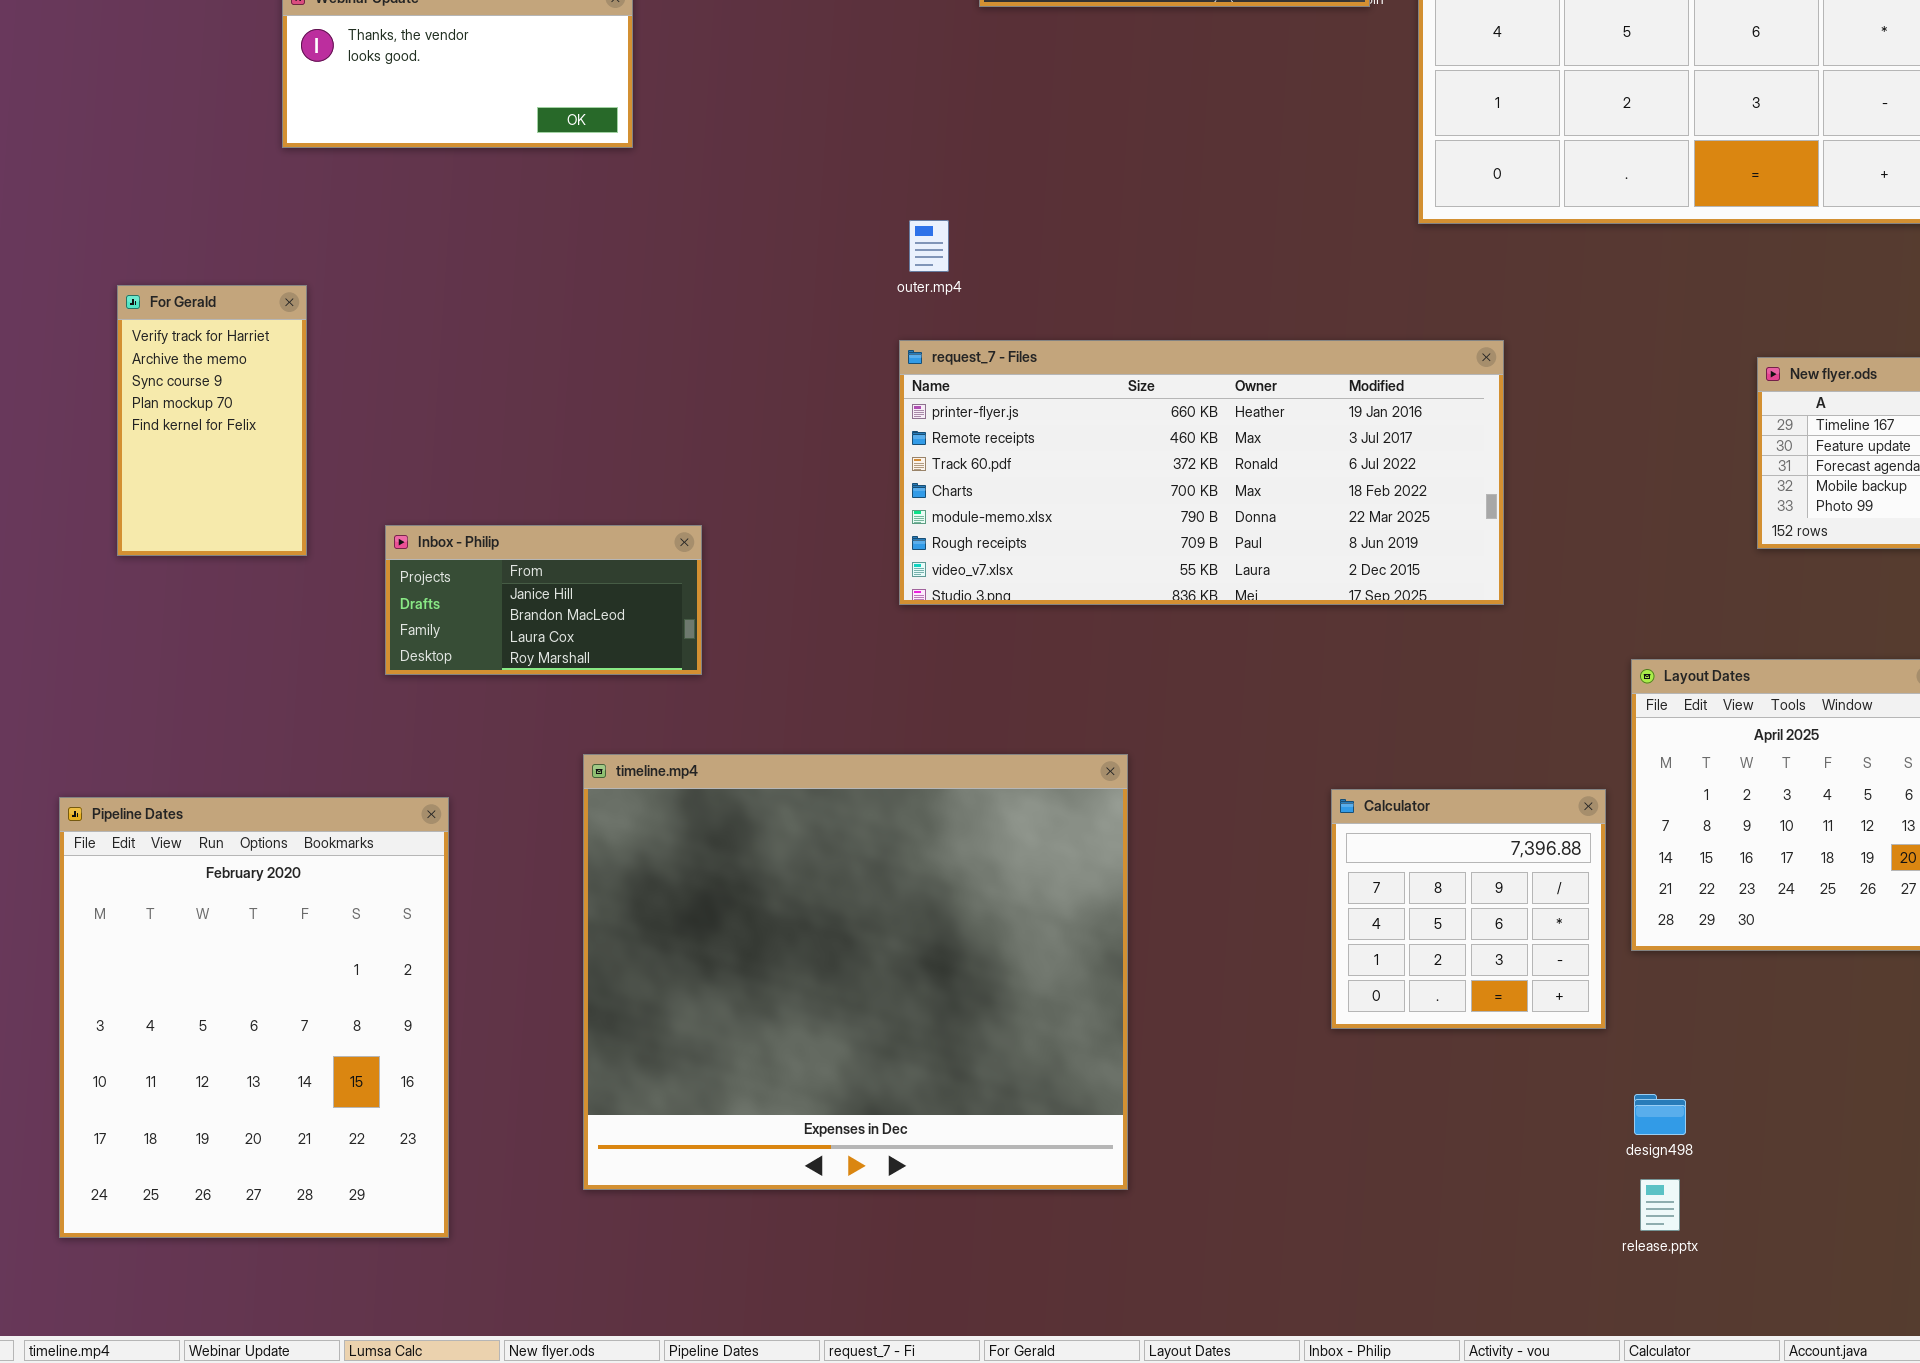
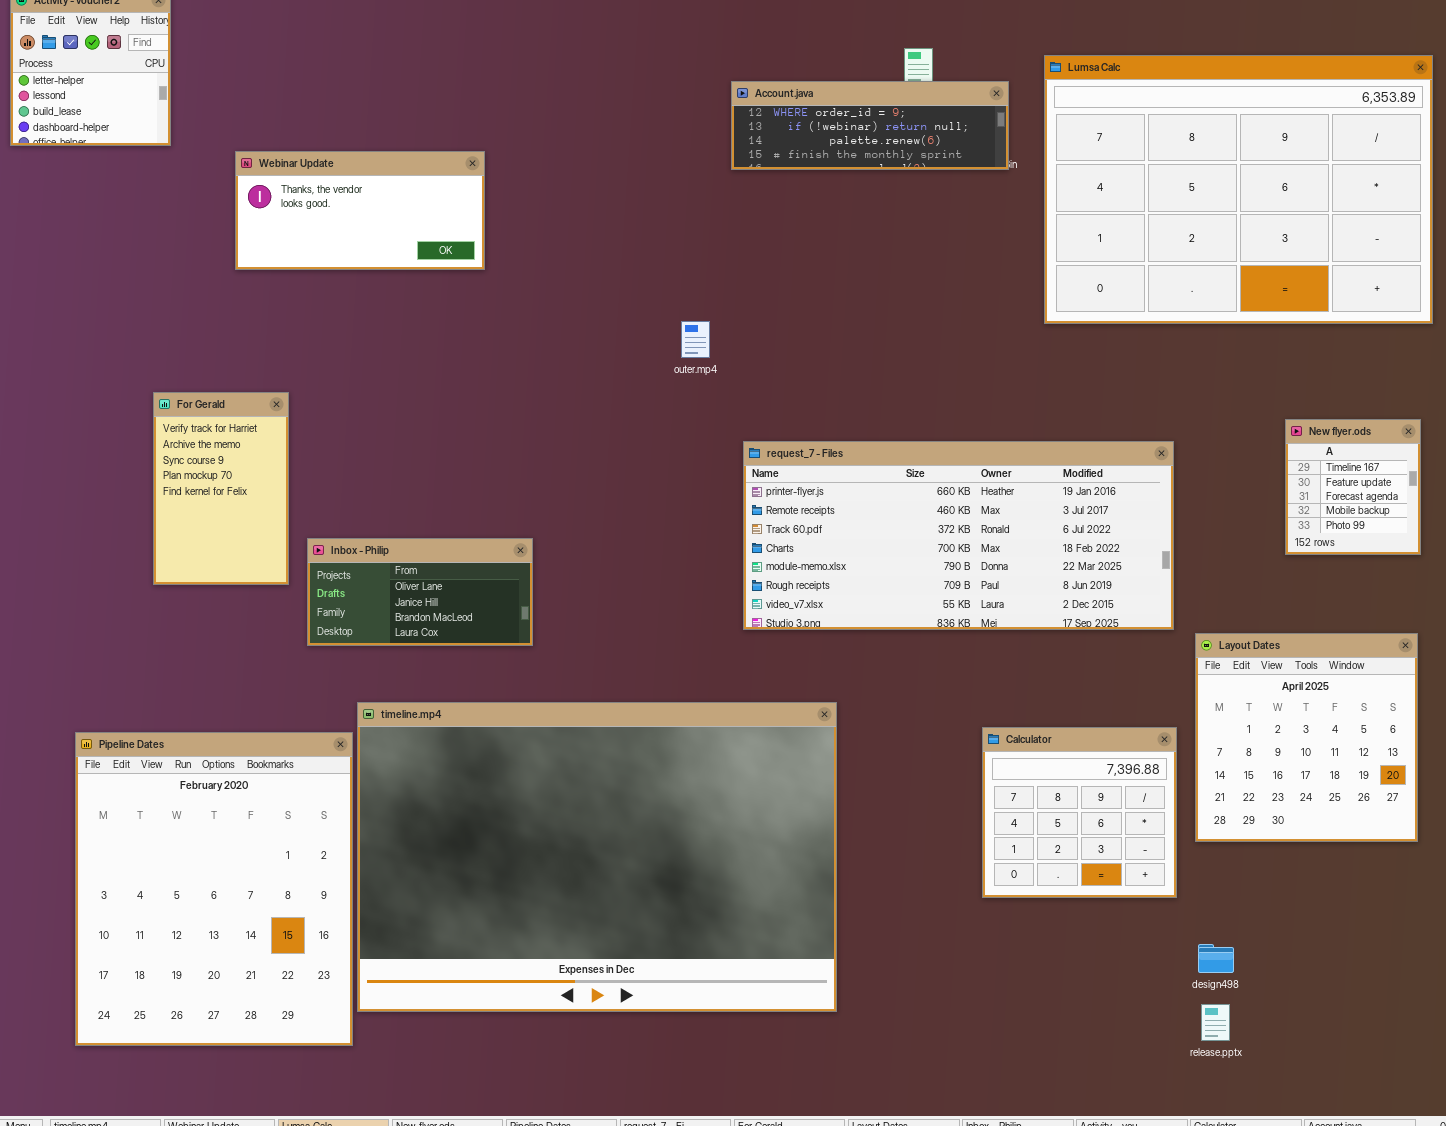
For Gerald: [117,285,307,556] -> [153,392,289,585], moved
request_7 - Files: [899,340,1504,605] -> [743,441,1174,630], moved
Inbox - Philip: [385,525,702,675] -> [307,538,533,646], scrolled up 1 row
timeline.mp4: [583,754,1128,1190] -> [357,702,837,1012], resized

